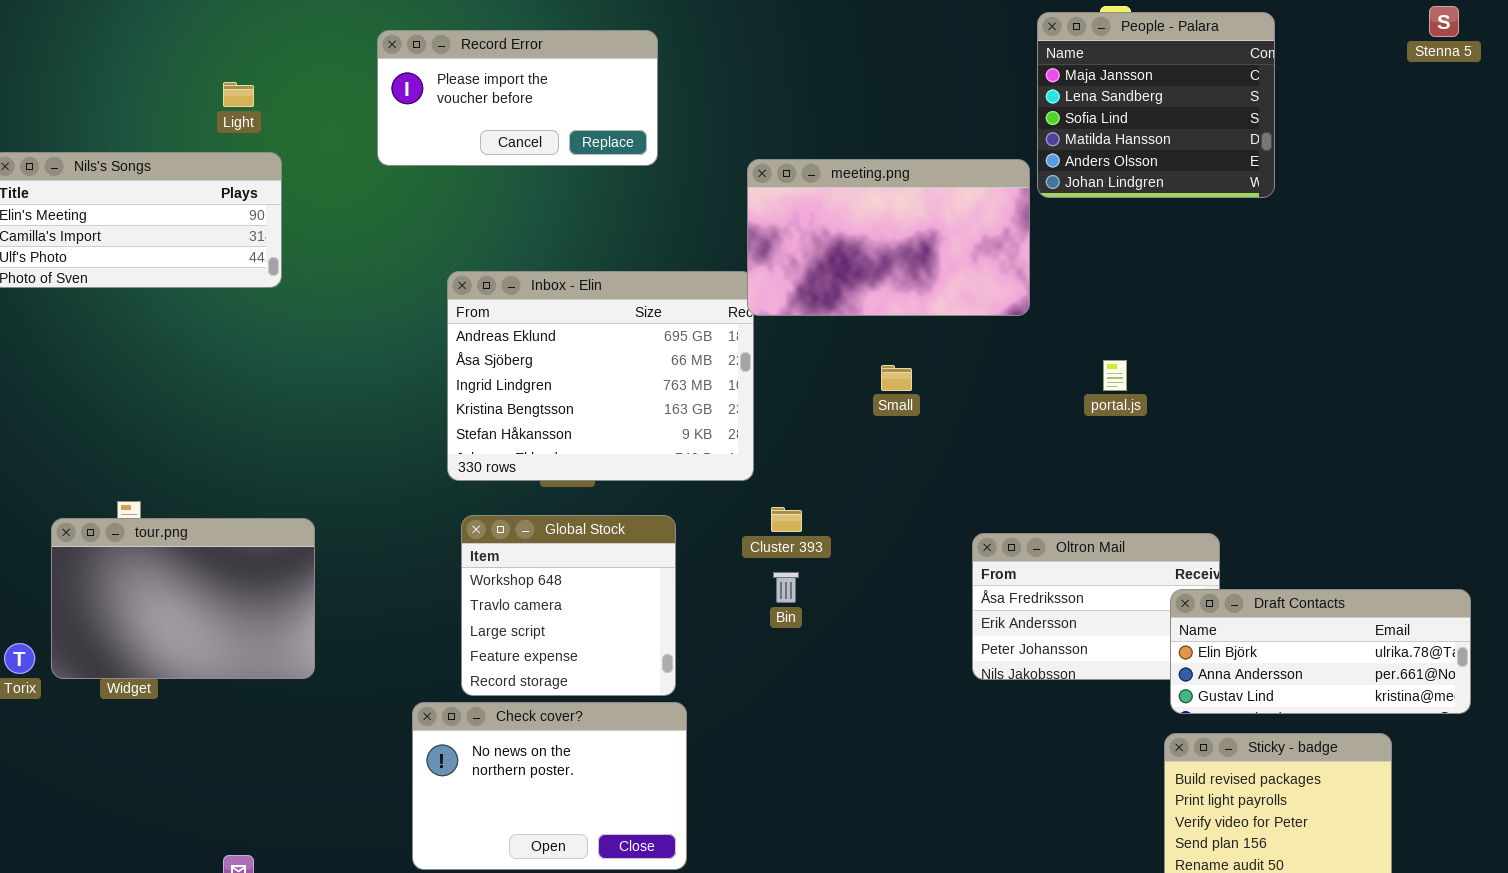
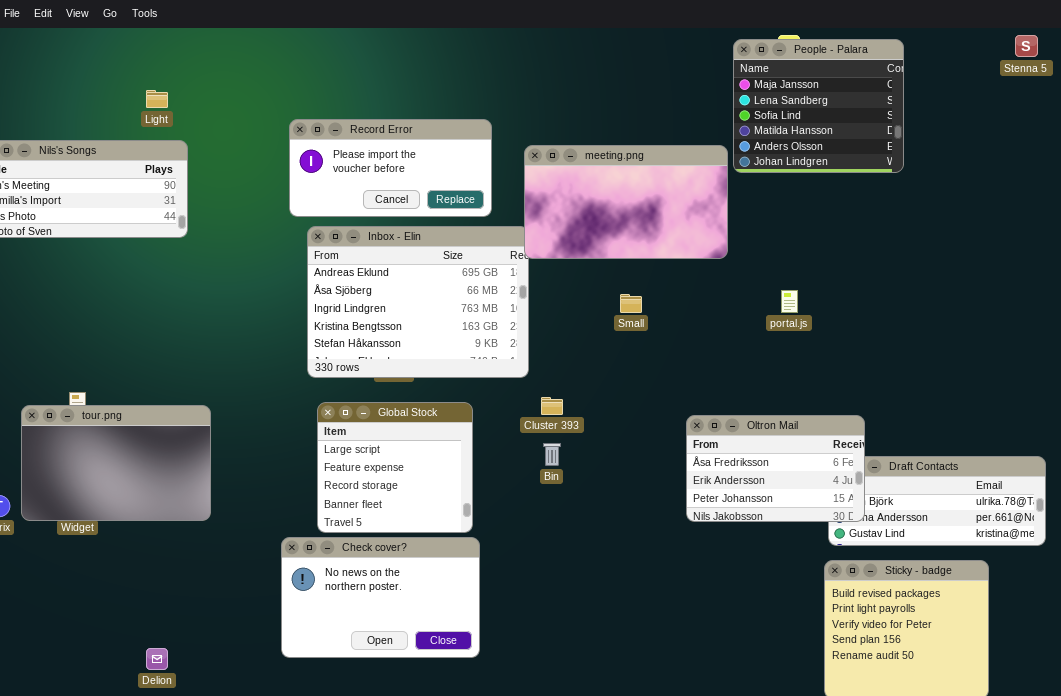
Record Error: [377,30,658,166] -> [289,119,492,217], moved
Global Stock: [461,515,676,696] -> [317,402,473,533], scrolled down 2 rows
Oltron Mail: [972,533,1220,680] -> [686,415,865,522], raised

